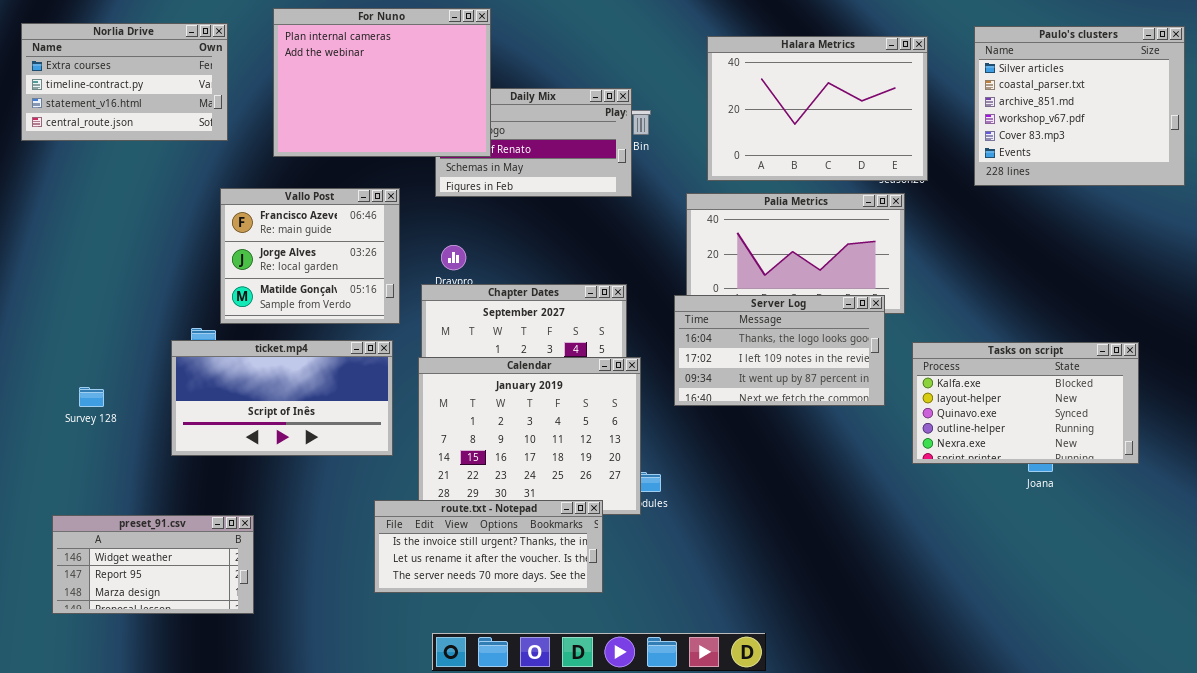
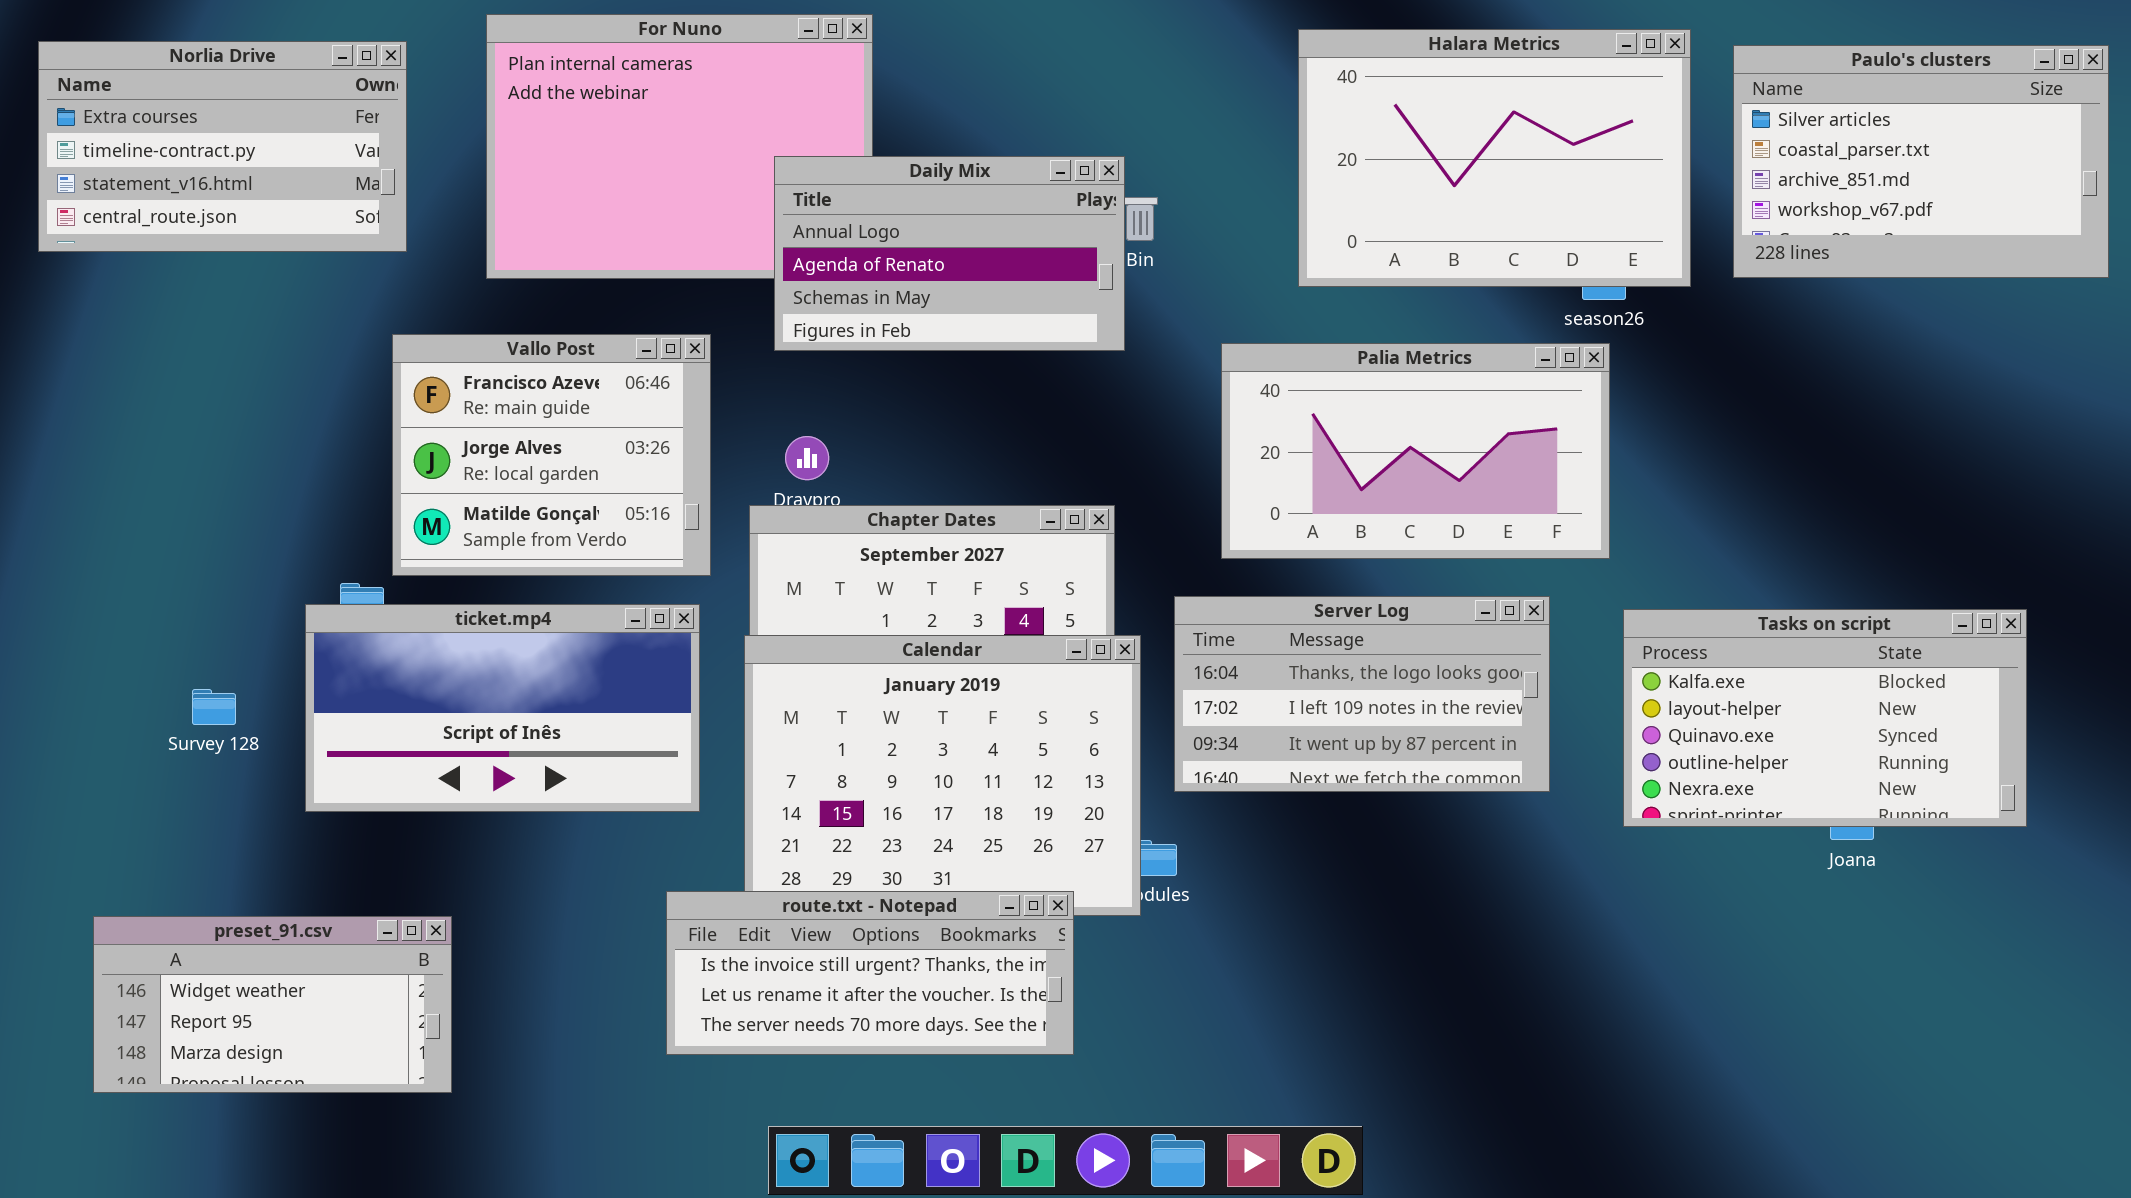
Paulo's clusters: [974,26,1185,186] -> [1733,45,2109,278], resized
Halara Metrics: [707,36,928,181] -> [1298,29,1691,287], moved
Daily Mix: [435,88,632,197] -> [774,156,1125,351], raised
Server Log: [674,295,885,406] -> [1174,596,1550,792], moved
Survey 128: [79,387,104,407] -> [192,689,236,725], moved

